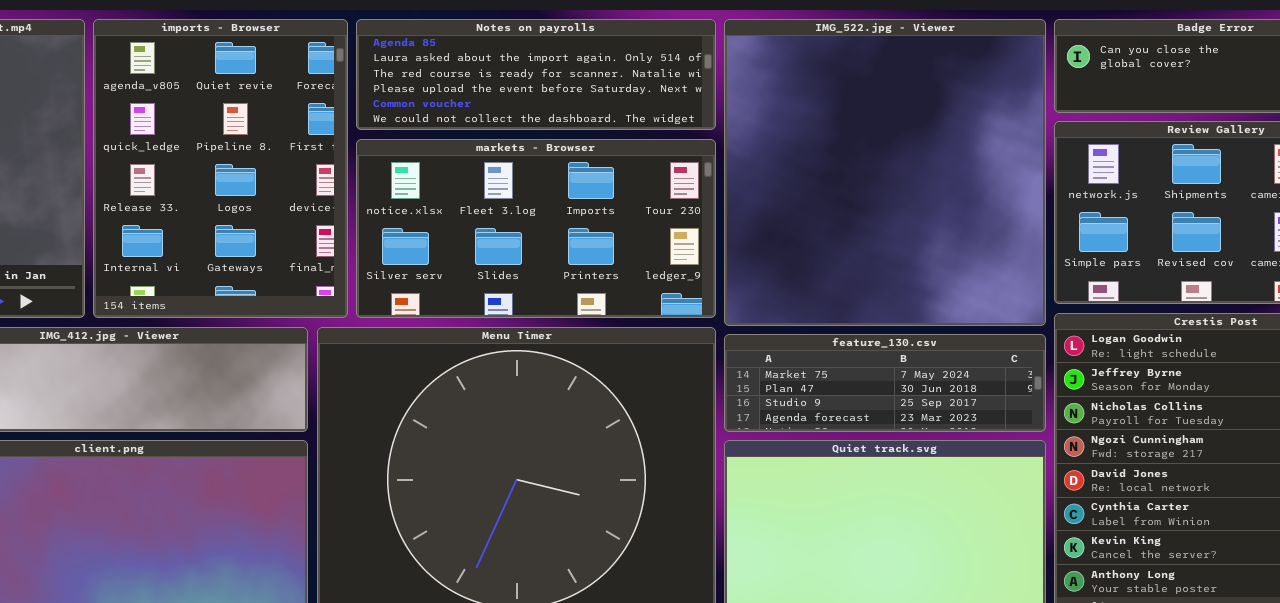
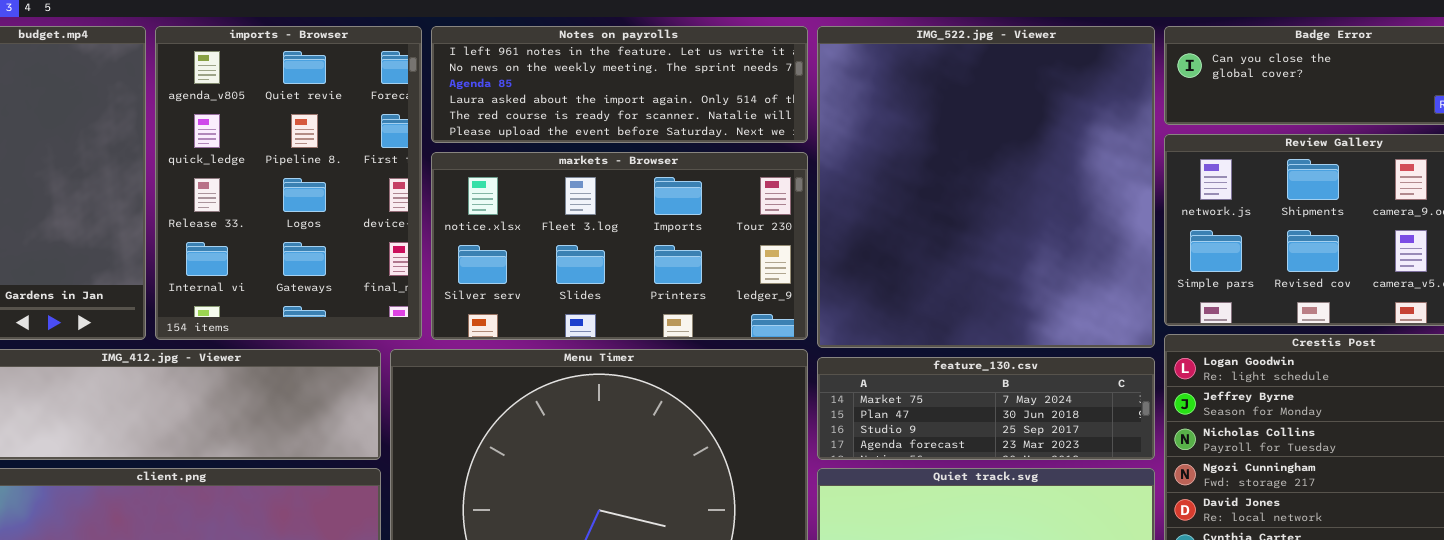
Notes on payrolls: [356,19,716,130] -> [431,26,808,143], scrolled up 2 rows

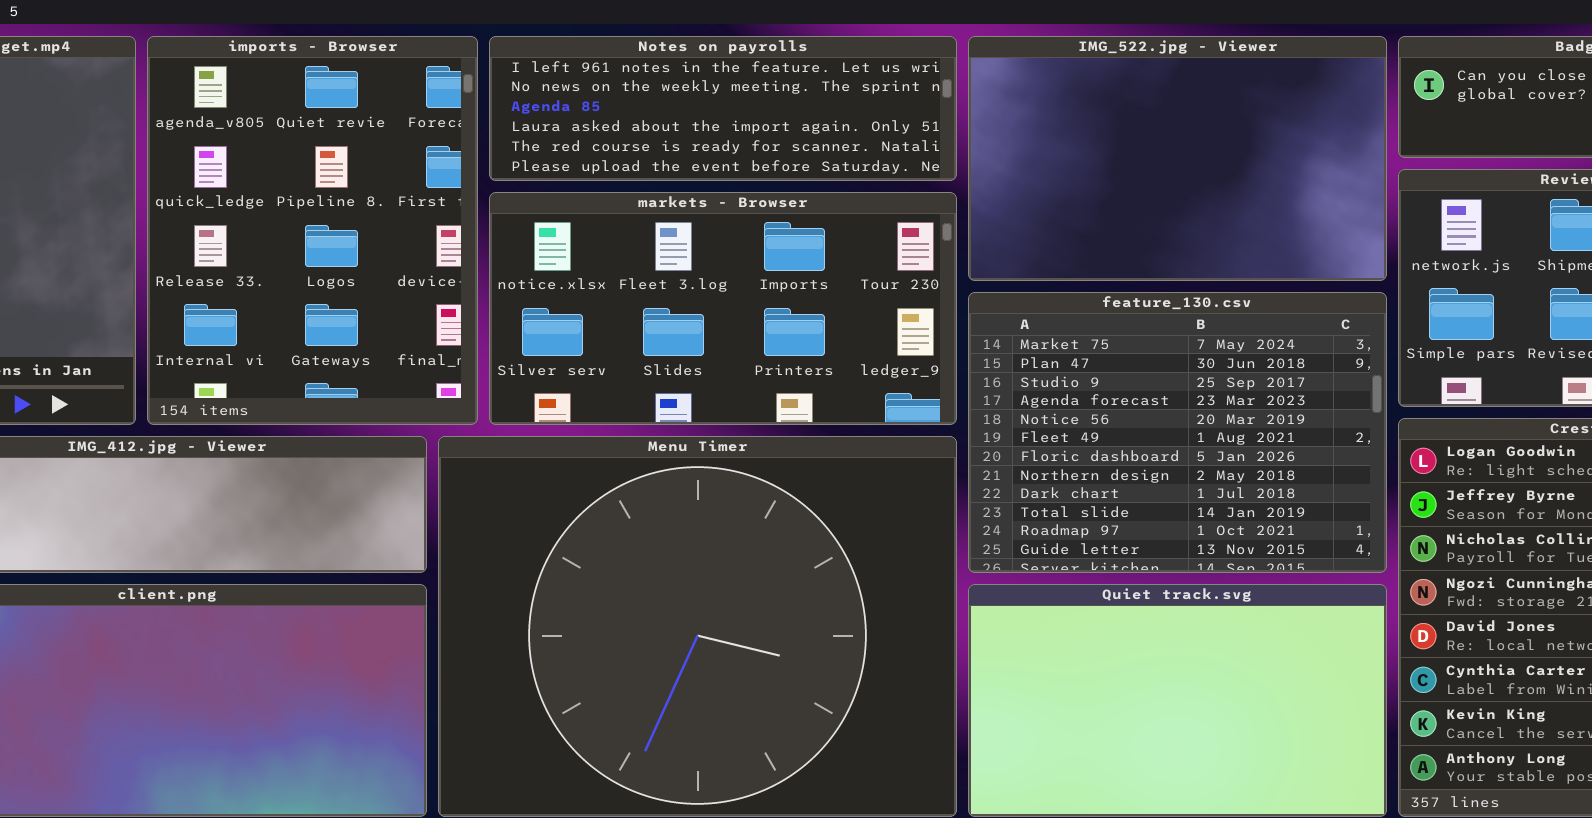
IMG_522.jpg - Viewer: [817,26,1155,348] -> [968,36,1387,281], resized
feature_130.csv: [817,357,1155,460] -> [968,292,1387,573], resized

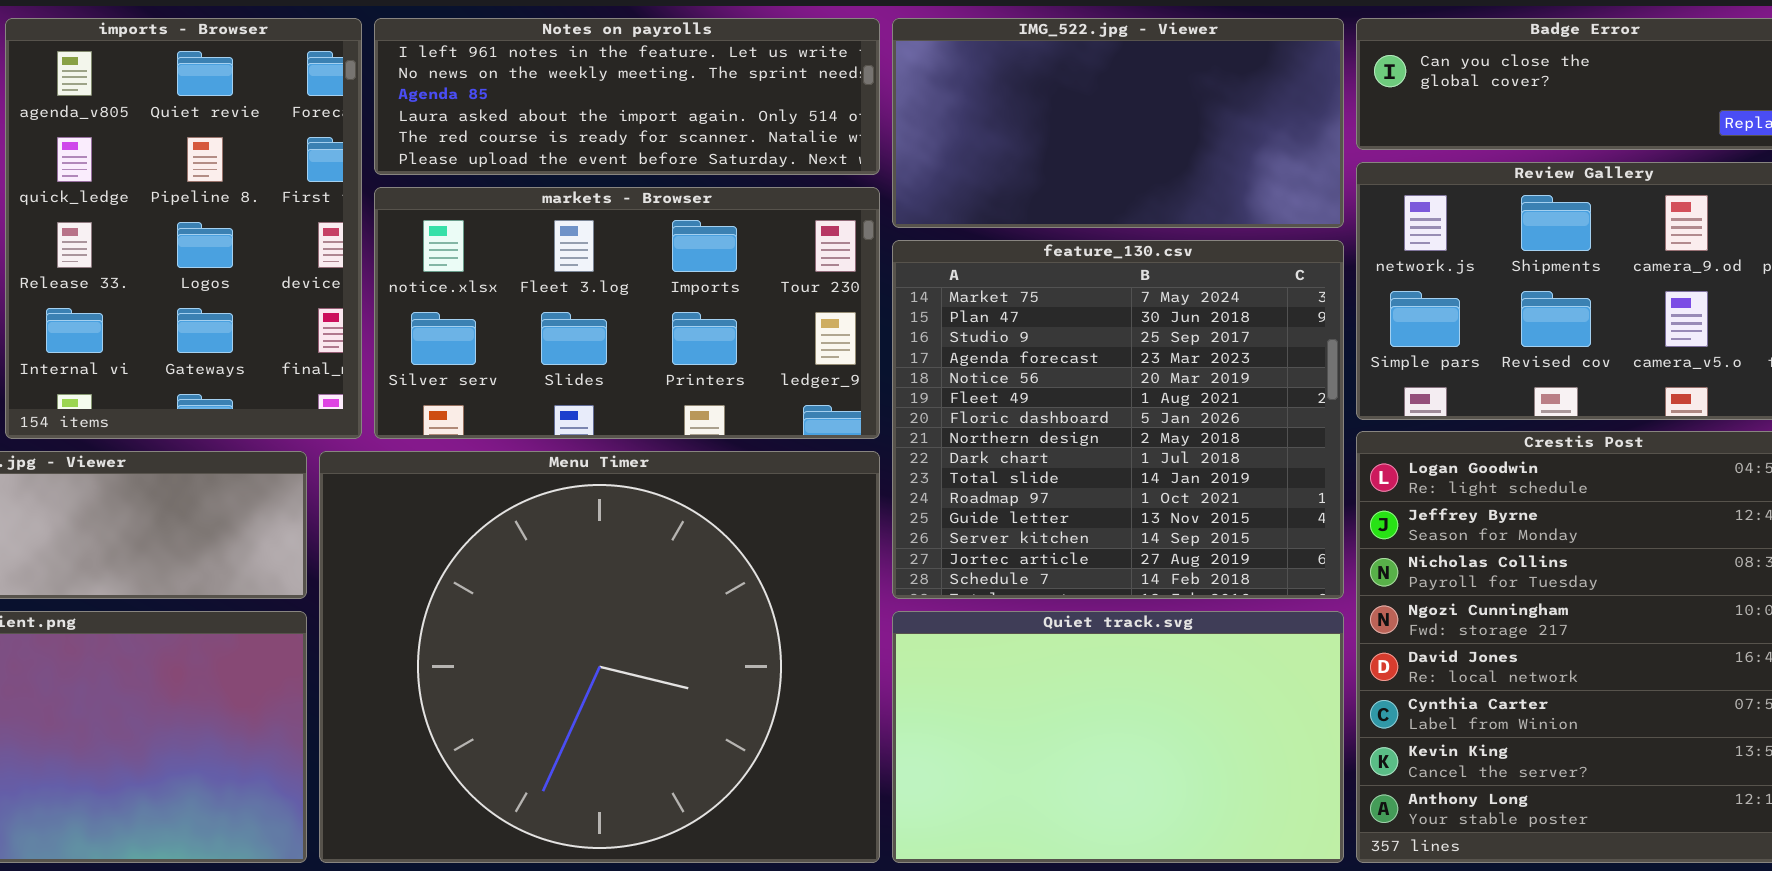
IMG_522.jpg - Viewer: [968,36,1387,281] -> [892,18,1344,228], resized
feature_130.csv: [968,292,1387,573] -> [892,240,1344,599], resized

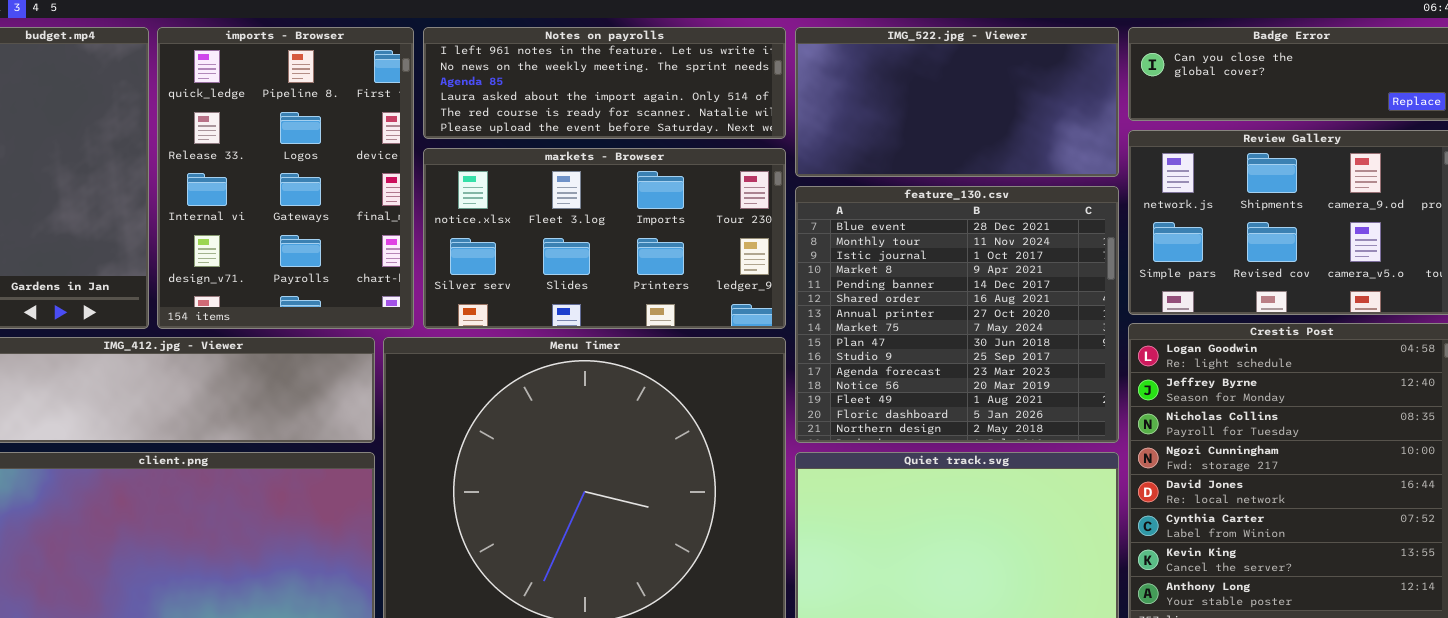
imports - Browser: [5,18,362,439] -> [157,27,414,329], scrolled down 1 row
feature_130.csv: [892,240,1344,599] -> [795,186,1119,443], scrolled up 7 rows

